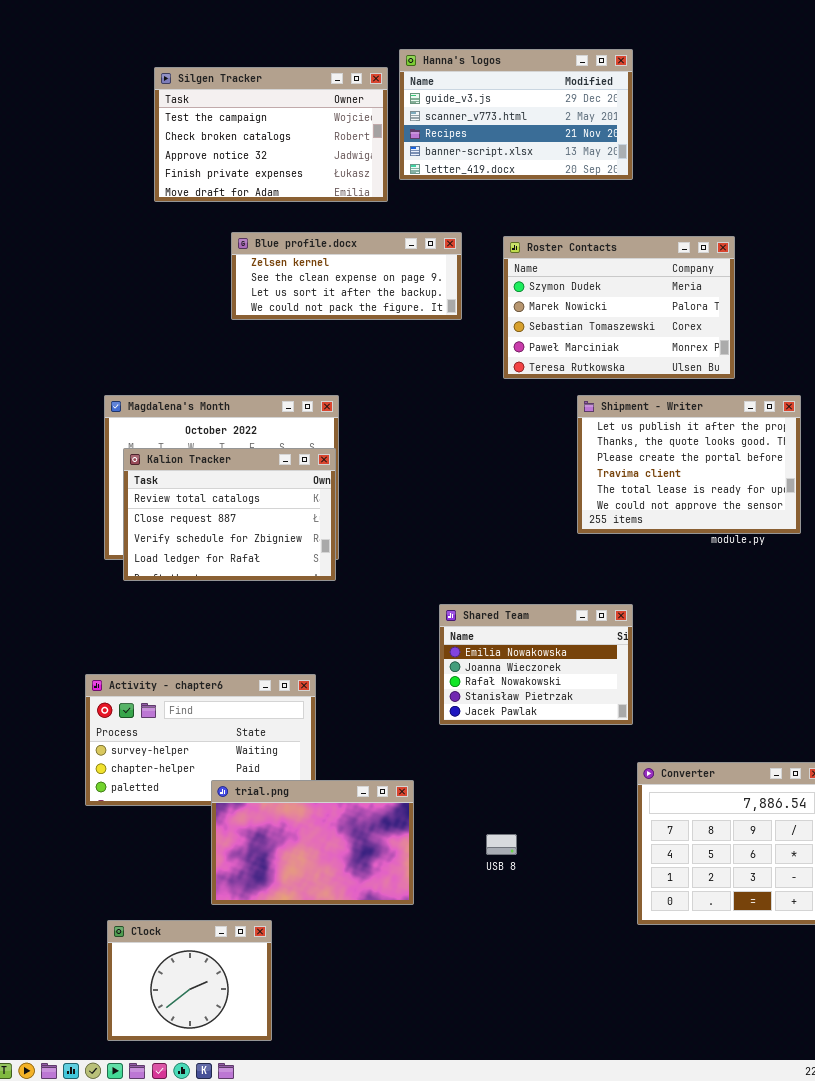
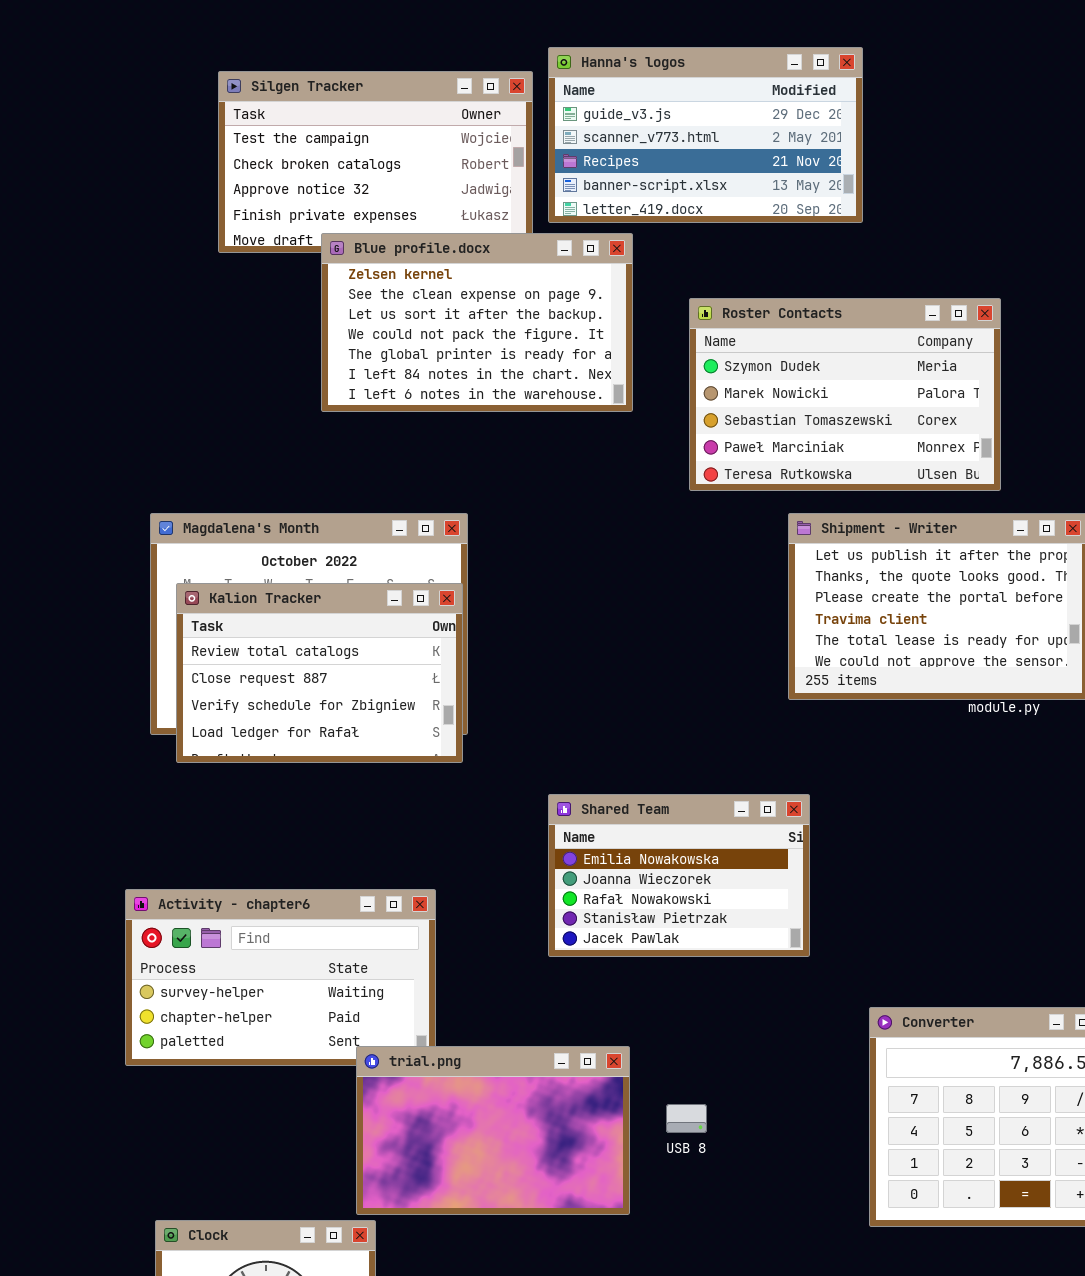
Blue profile.docx: [231,232,462,320] -> [321,233,633,412], resized
Shared Team: [439,604,633,725] -> [548,794,810,957], moved
trial.png: [211,780,414,905] -> [356,1046,630,1215], moved

